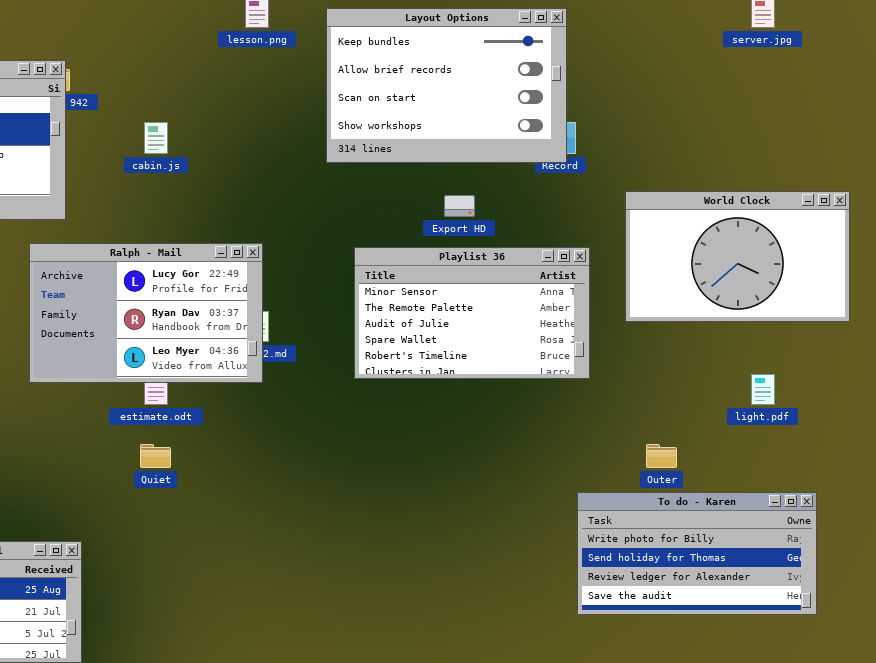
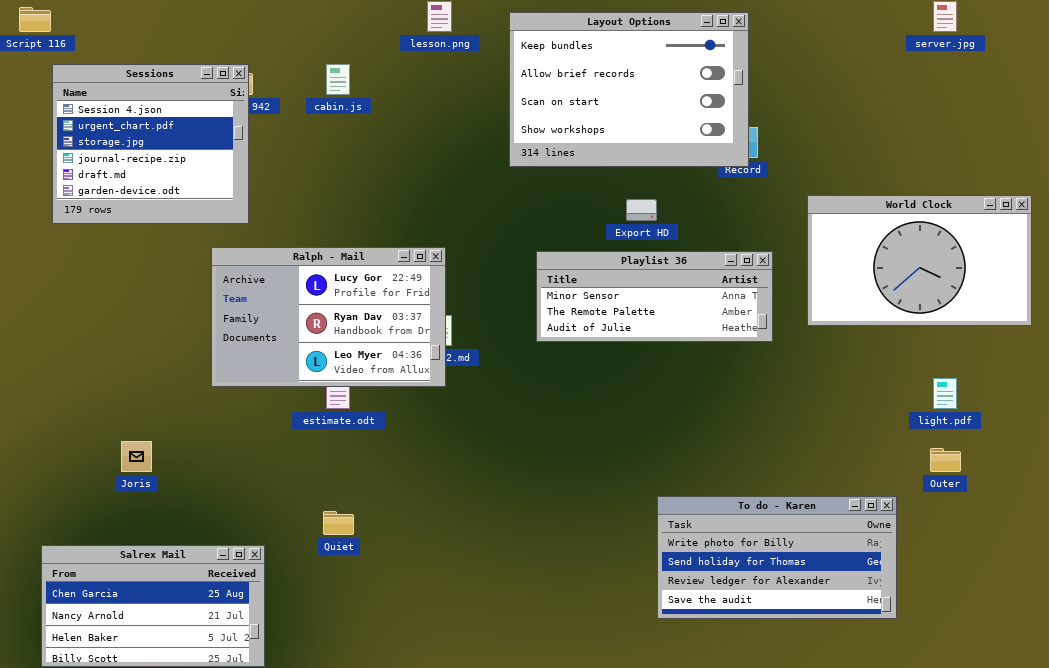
cabin.js: [144,122,168,154] -> [326,64,350,95], moved
Playlist 36: [354,247,590,379] -> [536,251,773,342], resized
Quiet: [140,444,171,468] -> [323,511,354,535], moved
Outer: [646,444,677,468] -> [930,448,961,472], moved
To do - Karen: [577,492,817,615] -> [657,496,897,619], moved

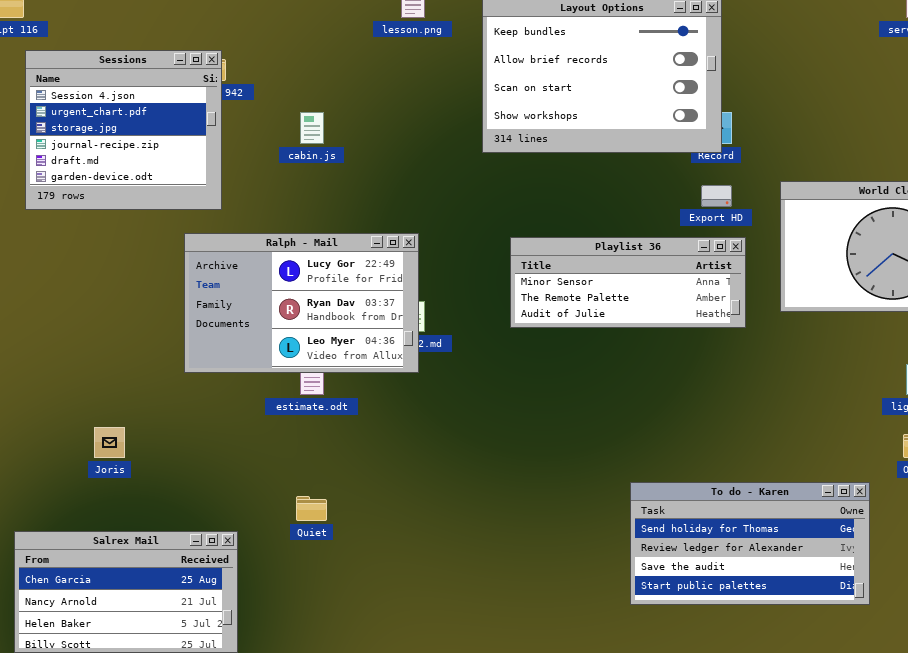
cabin.js: [326,64,350,95] -> [300,112,324,144], moved
Export HD: [626,199,657,221] -> [701,185,732,207], moved
To do - Karen: [657,496,897,619] -> [630,482,870,605], scrolled down 1 row

